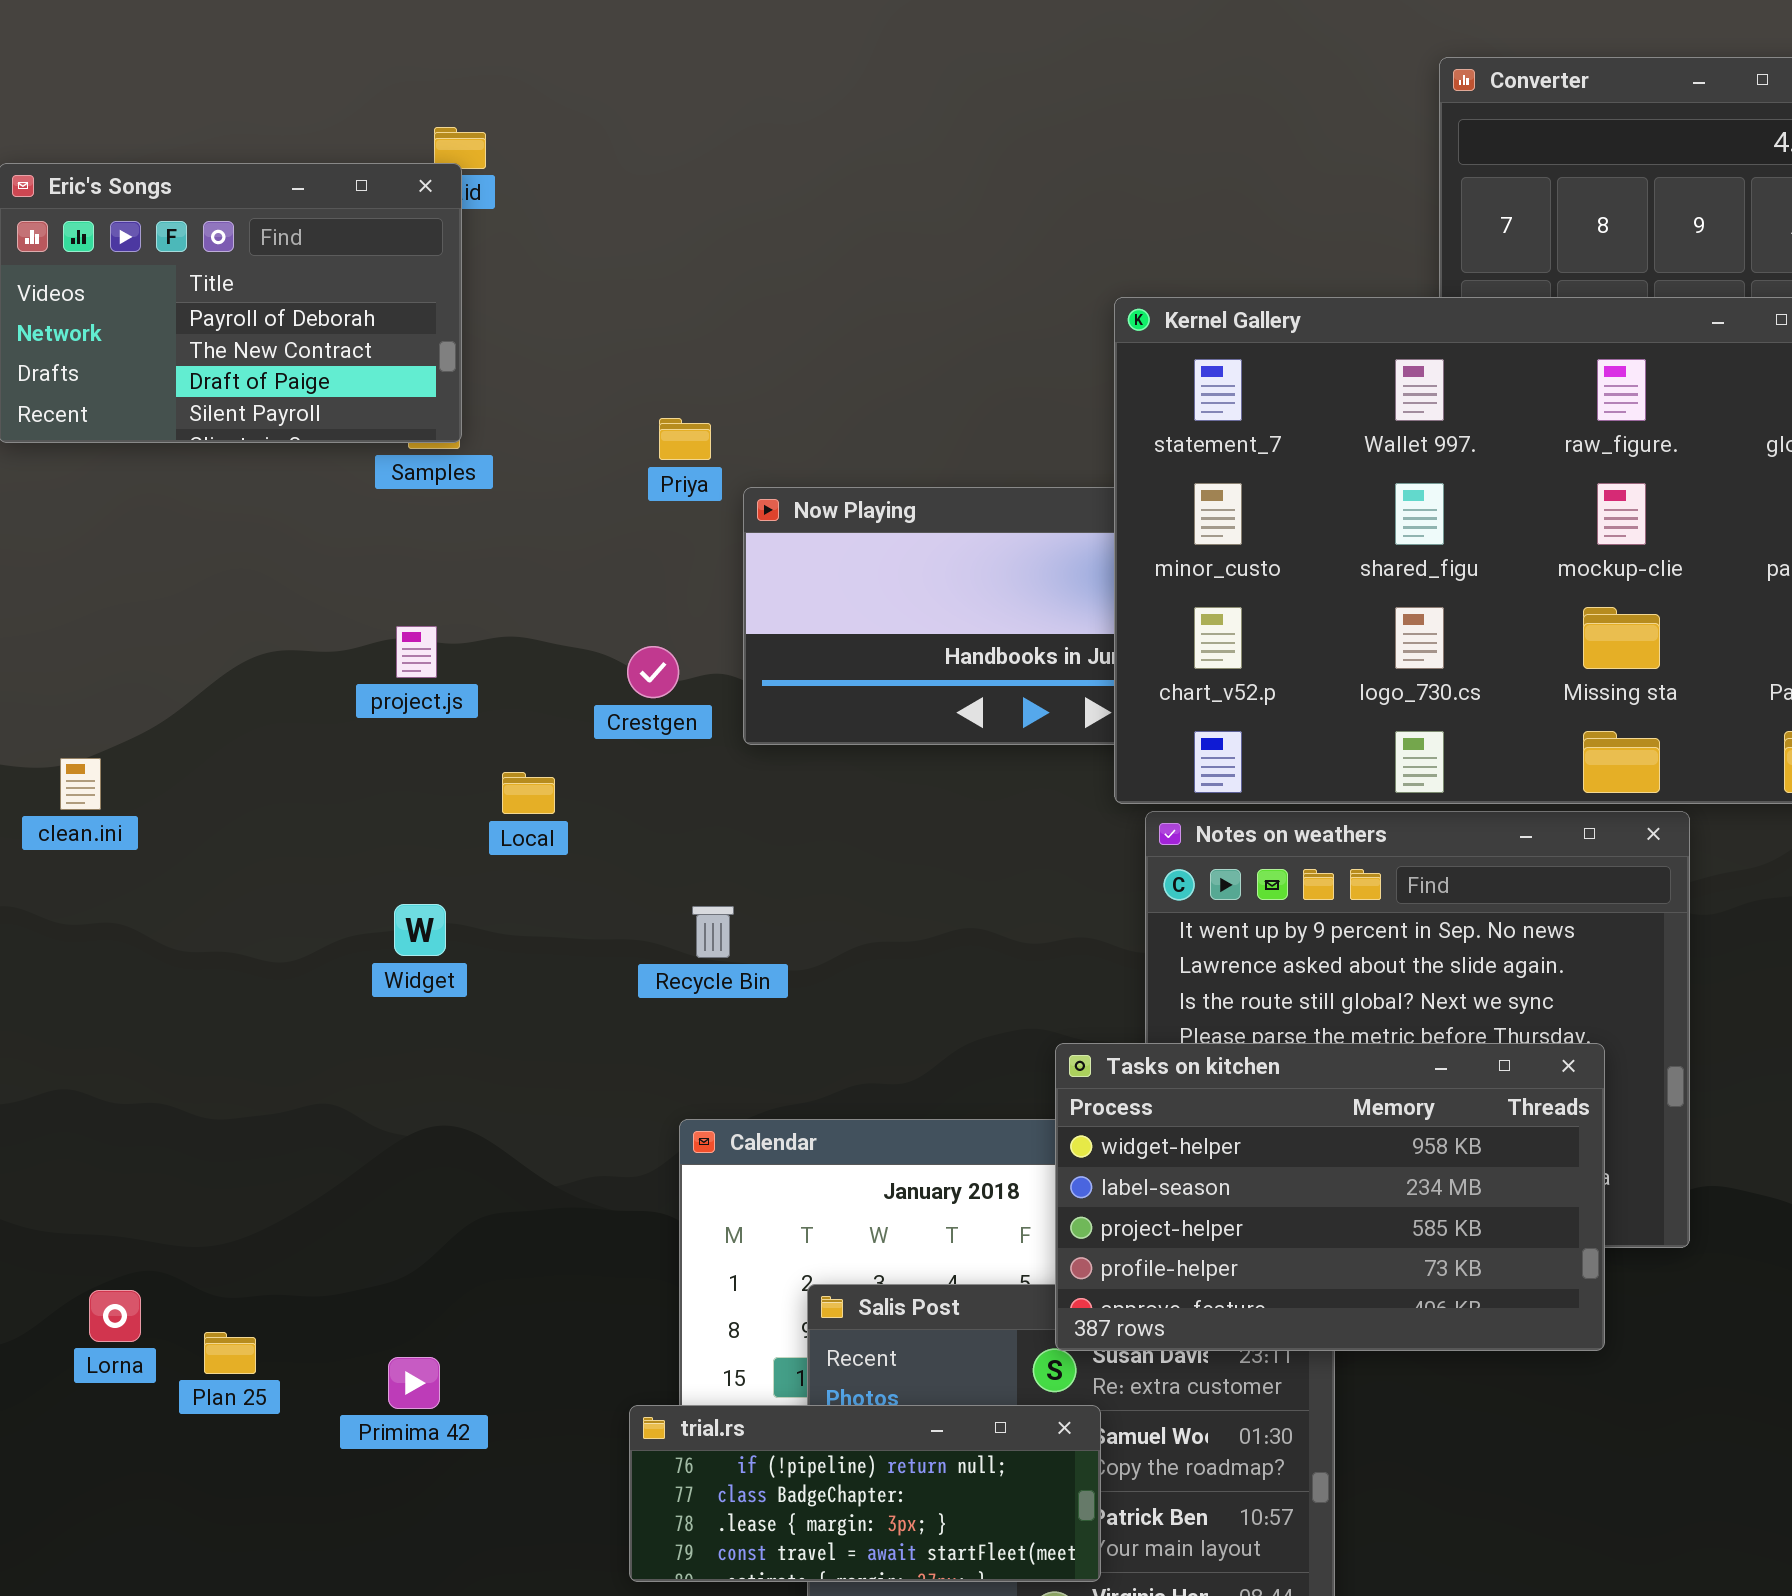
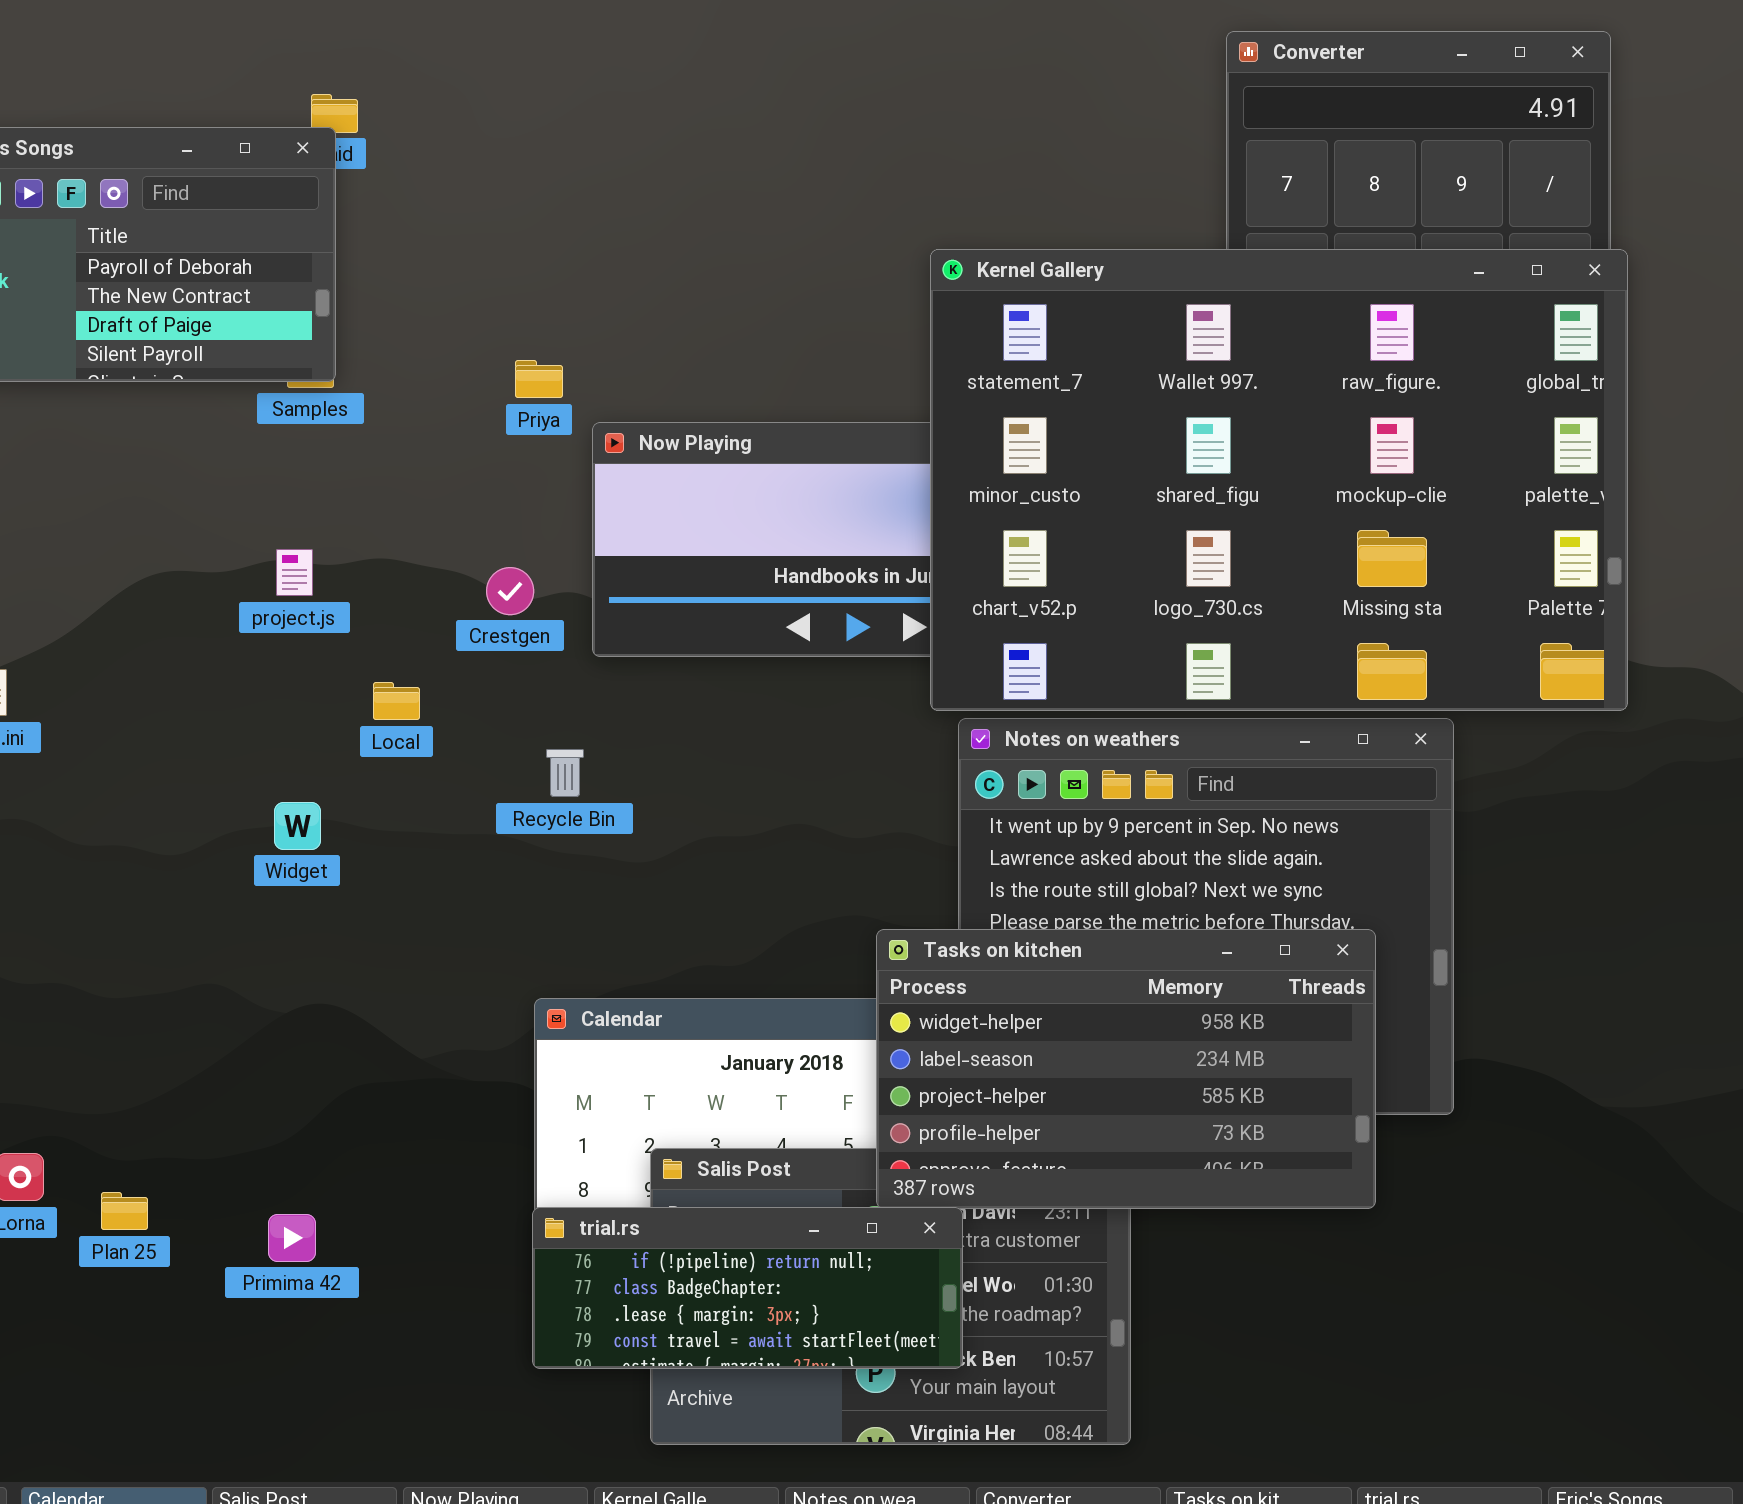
Recycle Bin: [692,906,734,958] -> [546,749,584,797], moved
trial.rs: [629,1405,1101,1582] -> [532,1207,963,1369], moved

